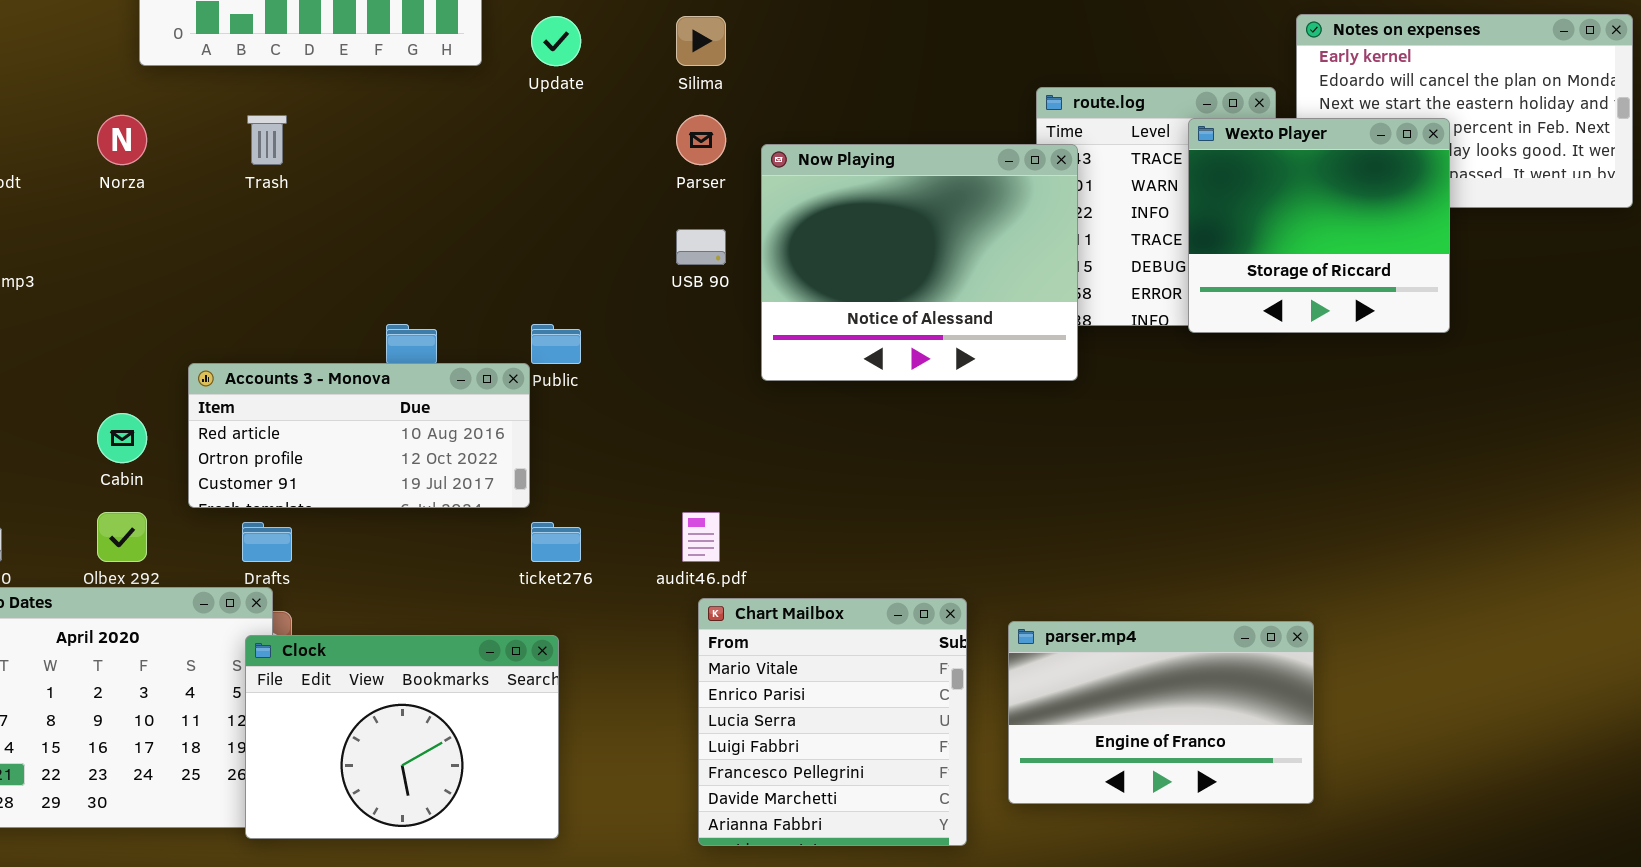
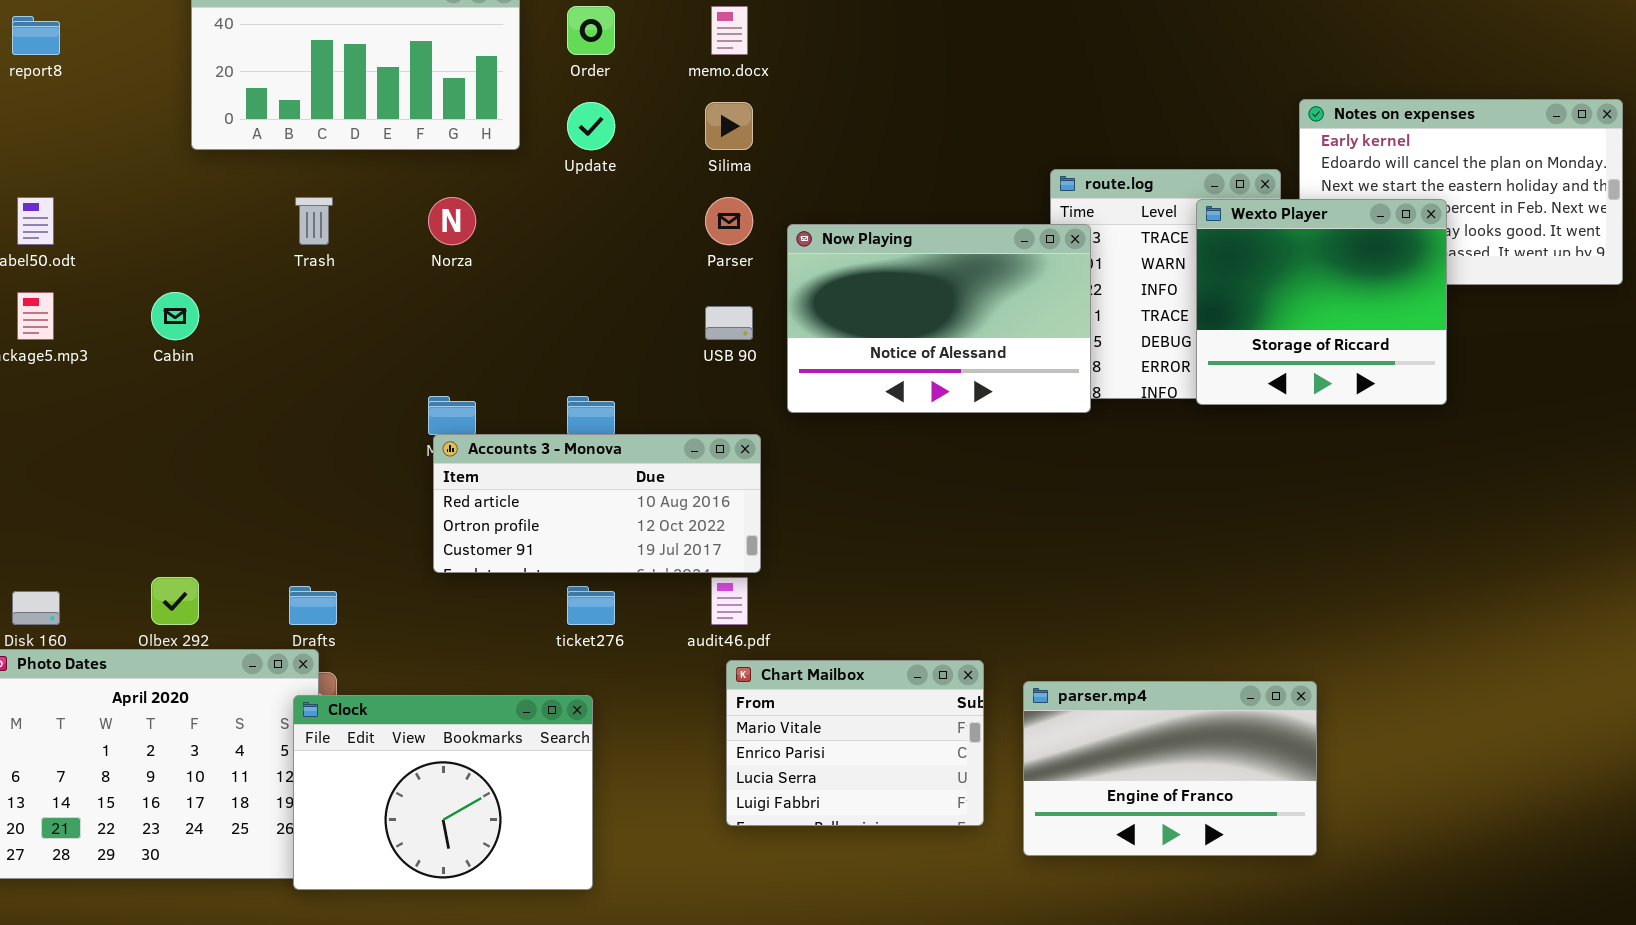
Norza: [97,115,147,165] -> [428,197,476,245], moved
Now Playing: [761,144,1078,381] -> [787,224,1091,413], resized
Accounts 3 - Monova: [188,363,530,508] -> [433,434,761,573], moved
Cabin: [97,413,147,463] -> [151,292,199,340], moved
Chart Mailbox: [698,598,967,846] -> [726,660,984,826], resized

